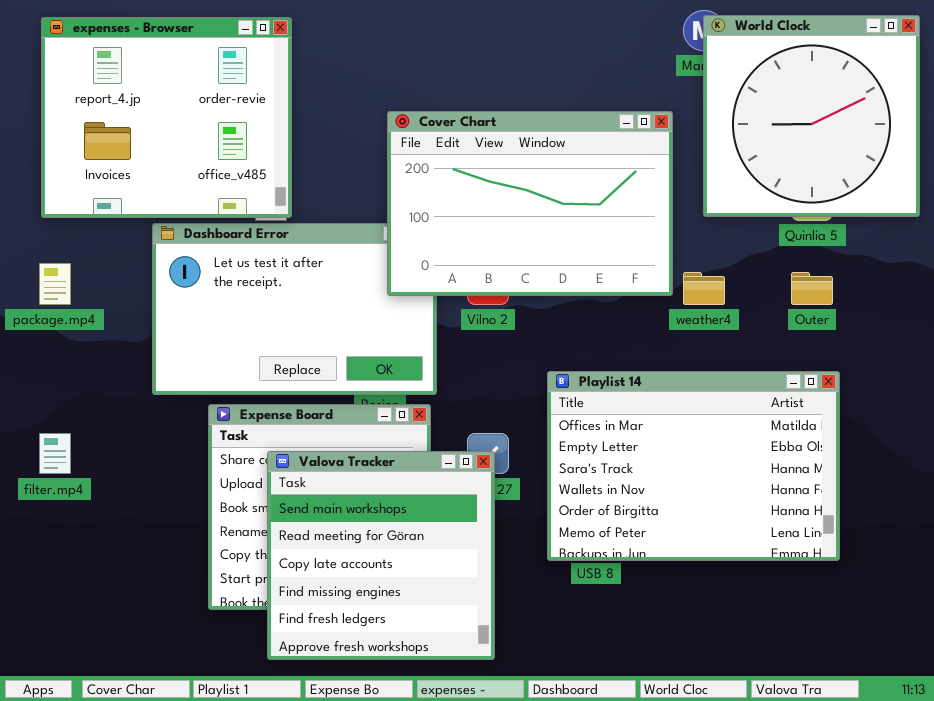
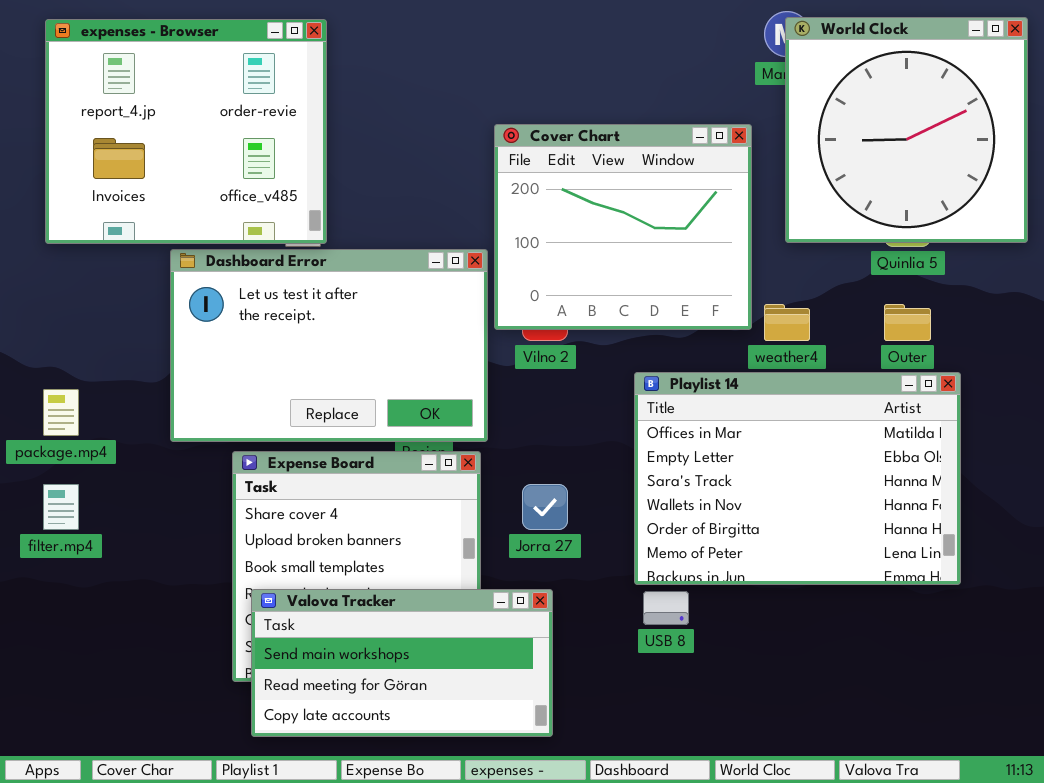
Cover Chart: [387,111,673,296] -> [494,124,752,330], resized
package.mp4: [39,263,71,305] -> [43,389,79,436], moved
Playlist 14: [547,371,840,561] -> [634,372,961,585], moved
Valova Tracker: [267,451,495,660] -> [251,589,553,737], resized

